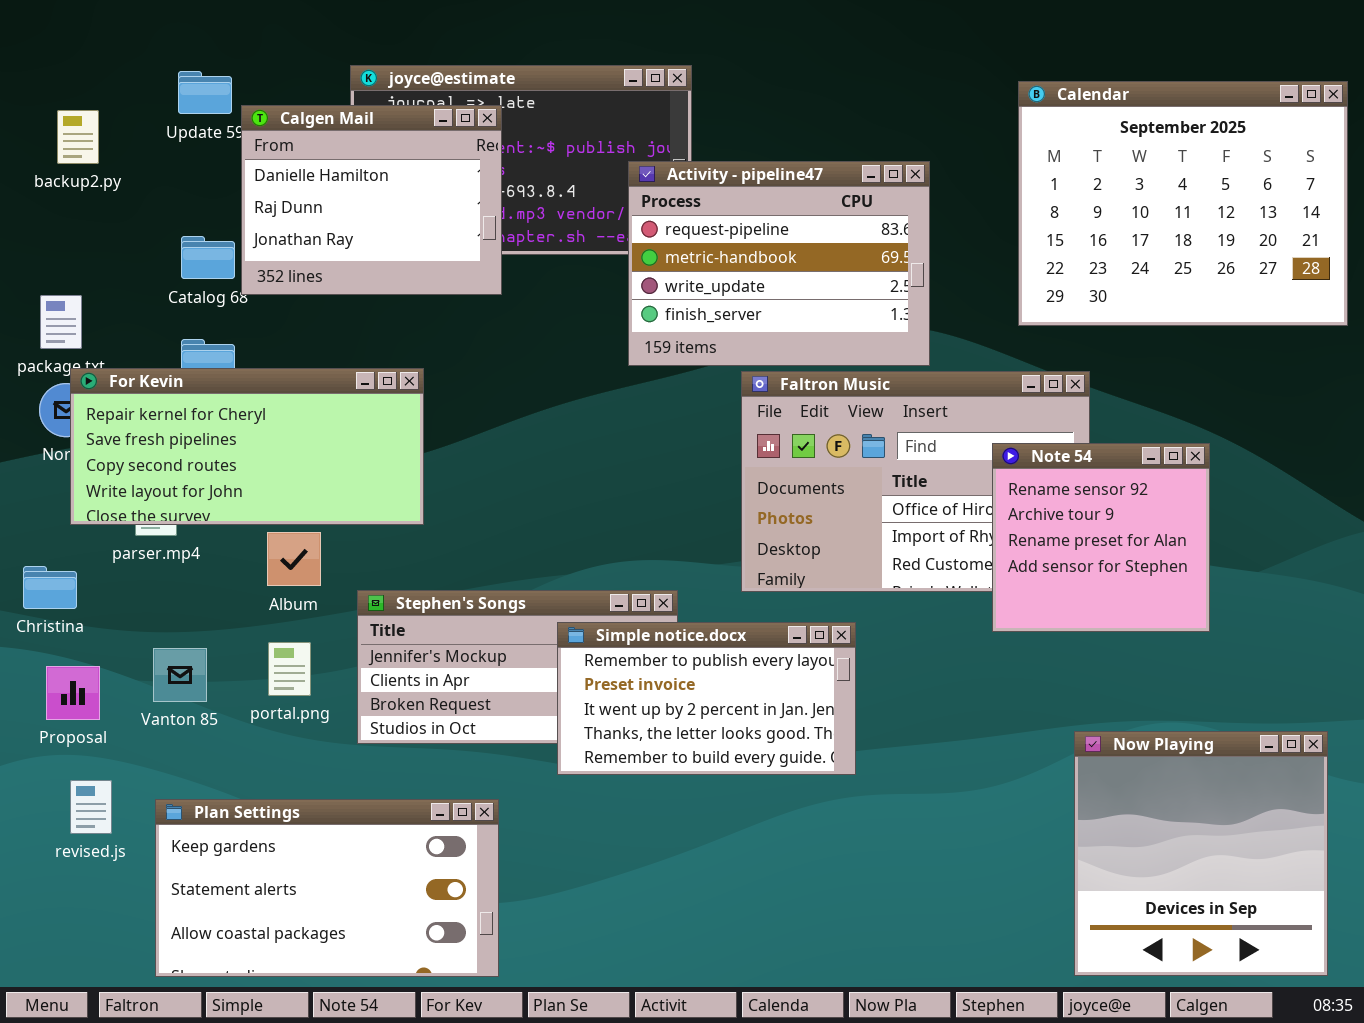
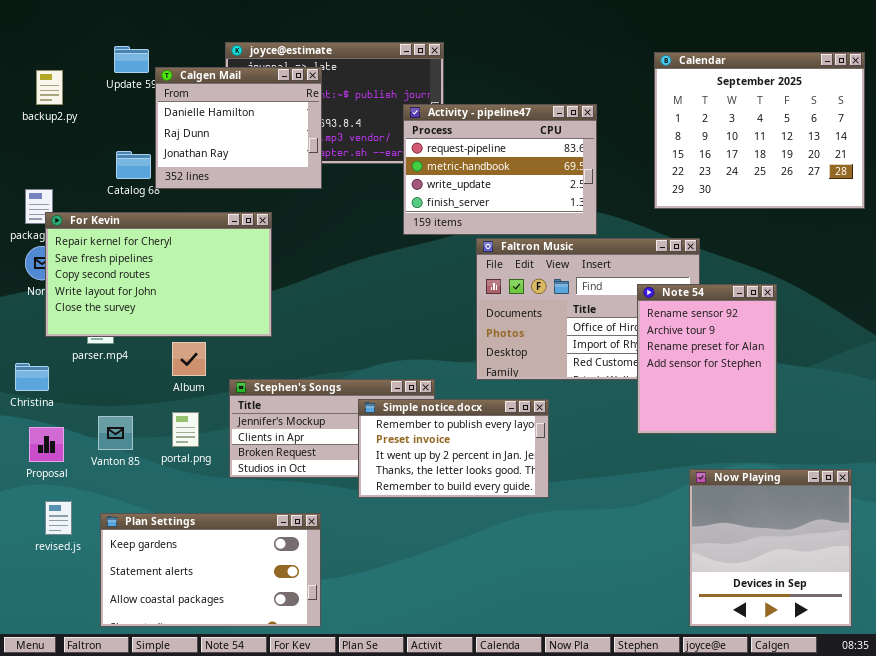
For Kevin: [70,368,424,525] -> [45,212,272,337], resized
Note 54: [992,443,1210,632] -> [637,284,777,434], resized

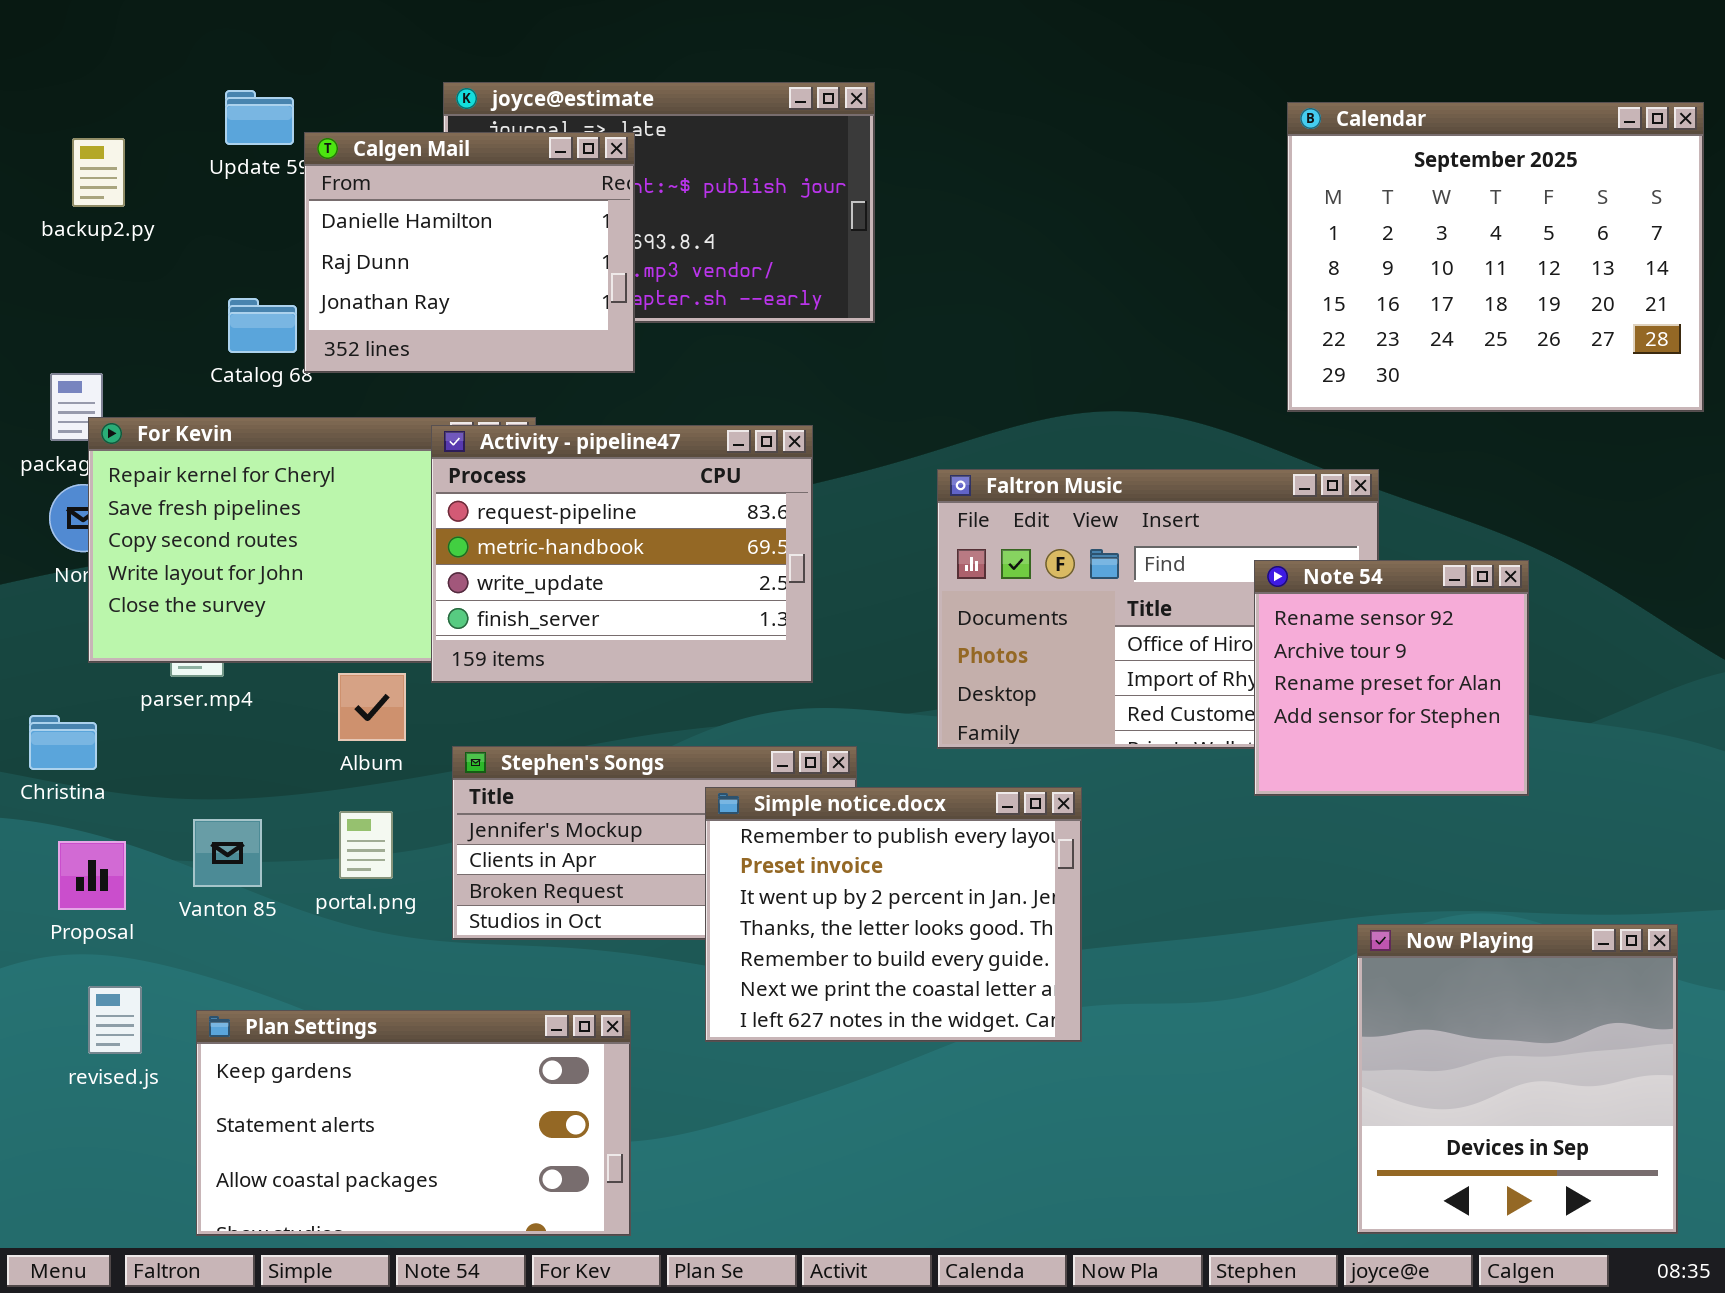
Activity - pipeline47: [403,104,597,235] -> [431,425,813,683], moved
Note 54: [637,284,777,434] -> [1254,560,1529,796], resized
Simple notice.docx: [358,399,549,498] -> [705,787,1082,1042], resized

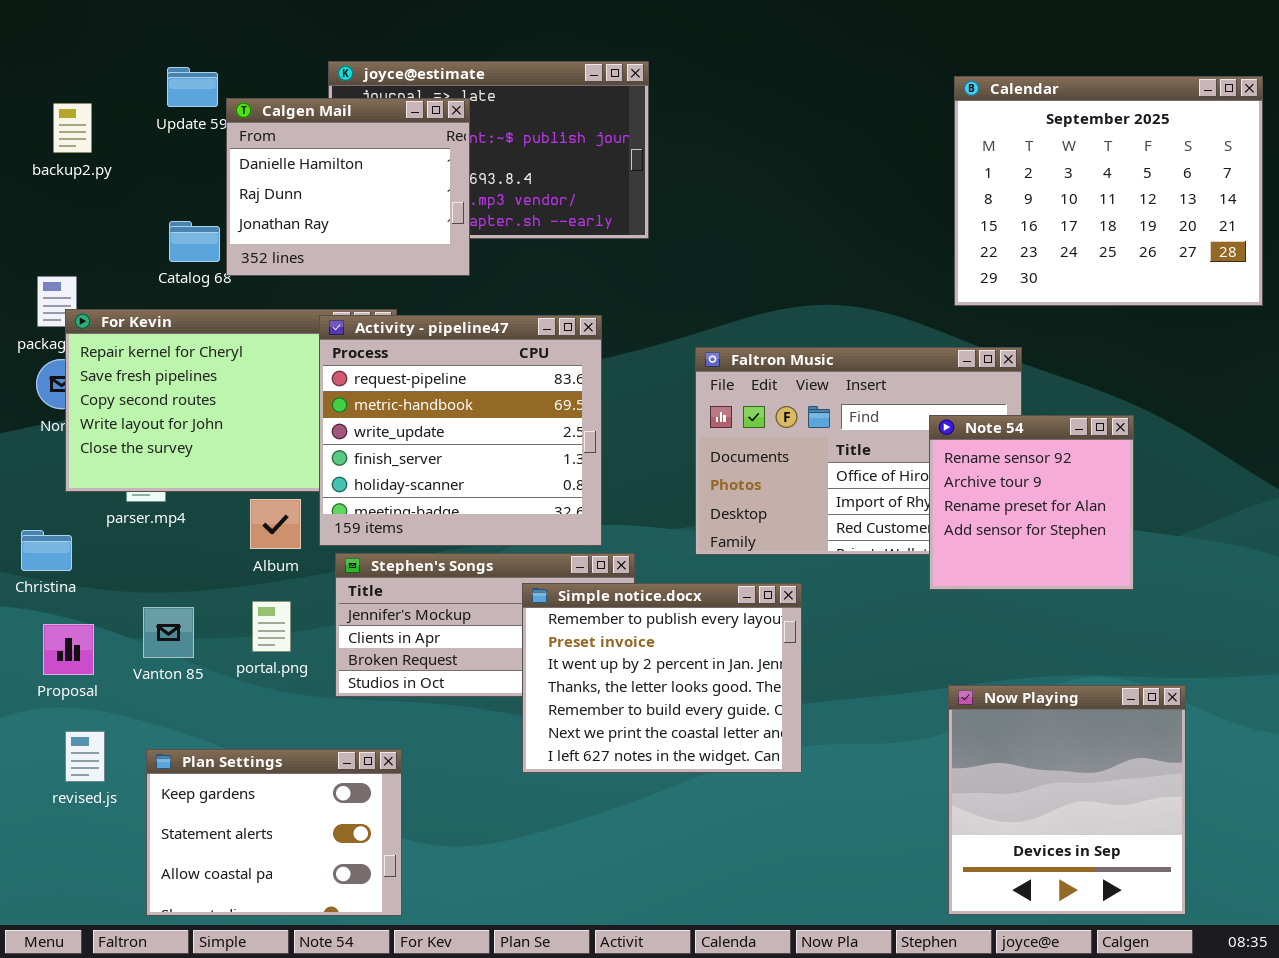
Activity - pipeline47: [431,425,813,683] -> [319,315,602,546], resized
Now Playing: [1357,924,1678,1234] -> [948,685,1186,915], moved
Plan Settings: [196,1010,631,1236] -> [146,749,402,916], resized

